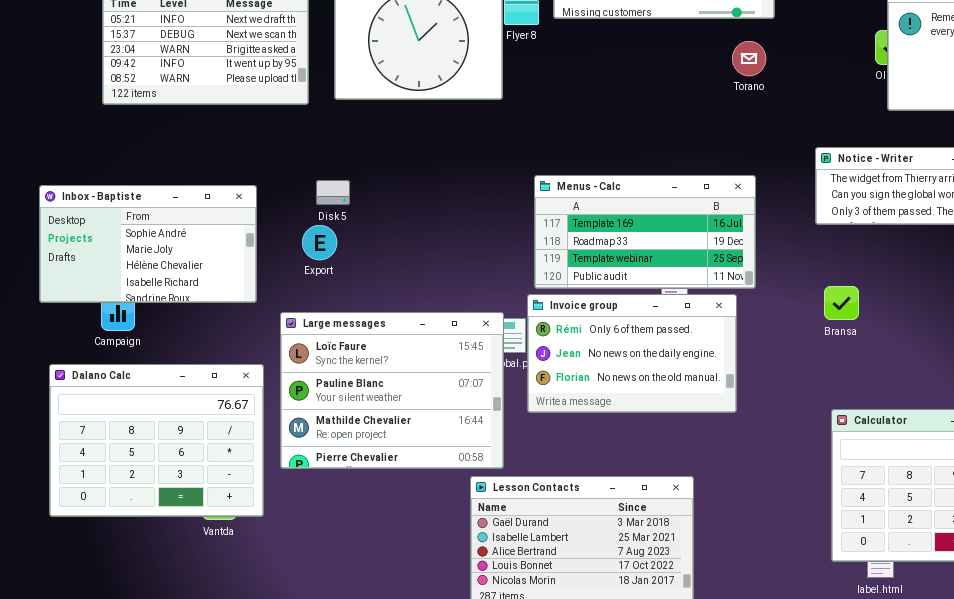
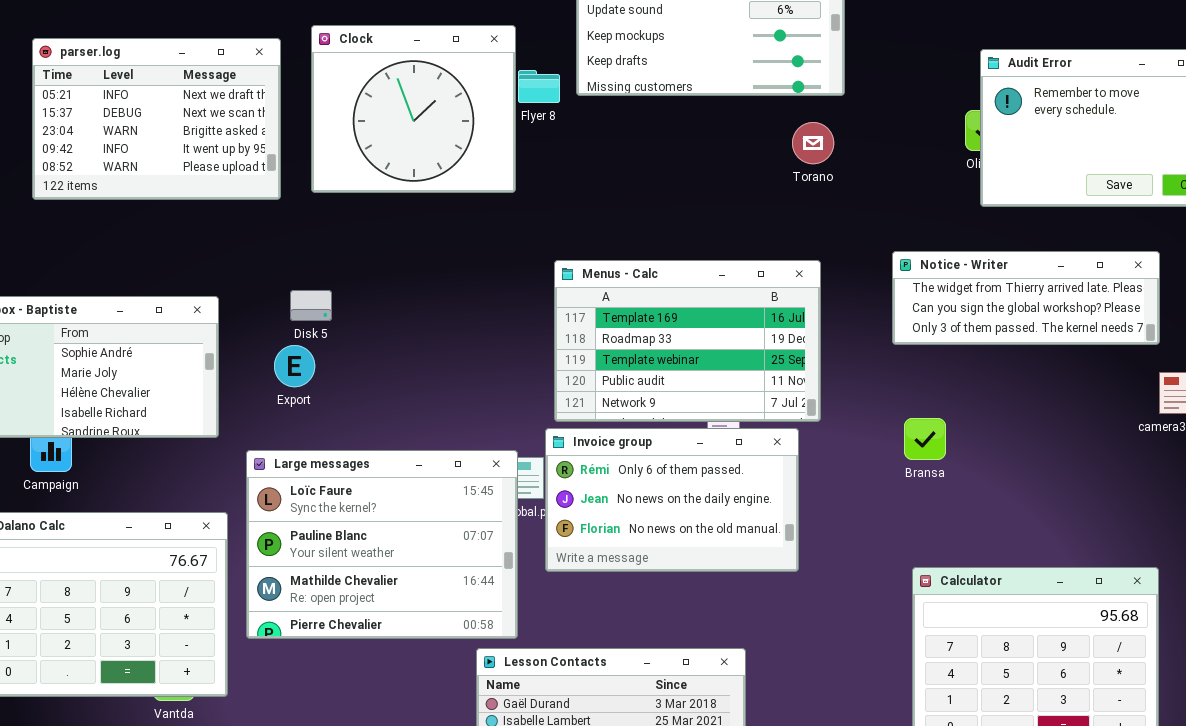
Menus - Calc: [534,175,756,289] -> [554,260,821,422], resized

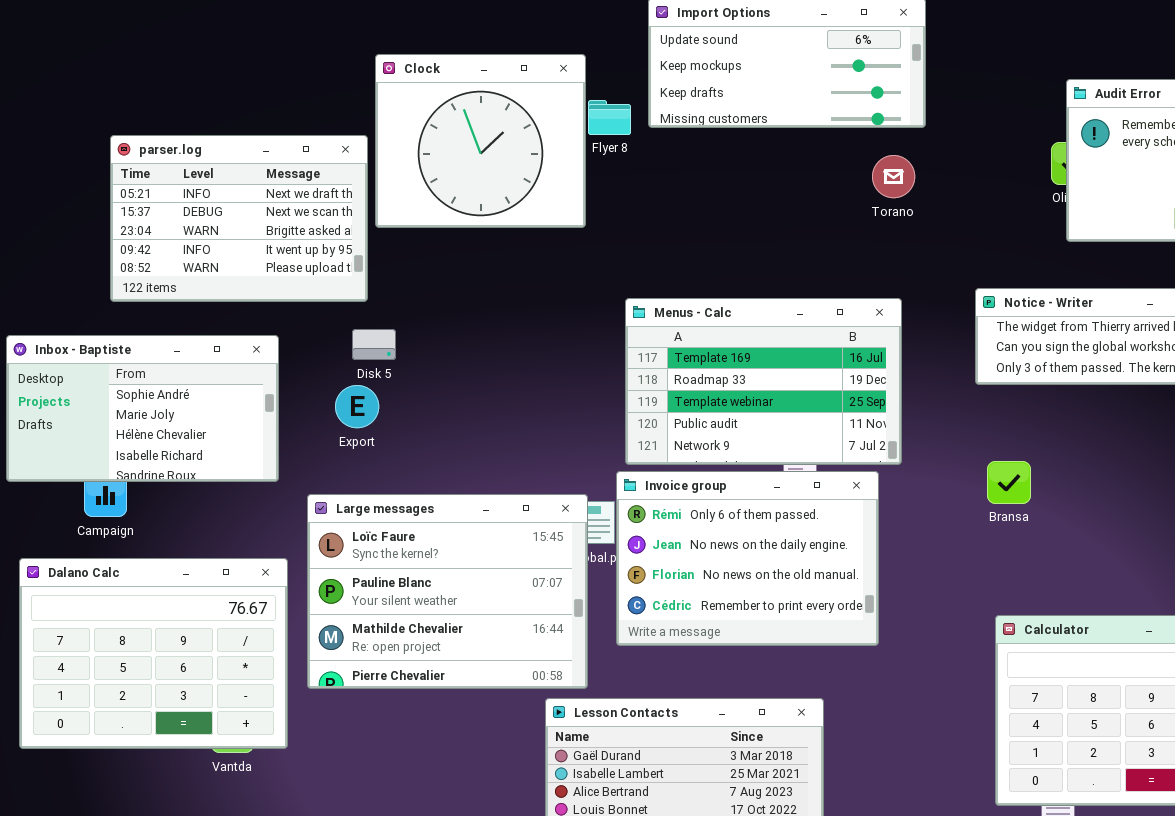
parser.log: [32,38,281,200] -> [110,135,368,302], moved
Invoice group: [545,428,799,572] -> [616,471,879,646], resized

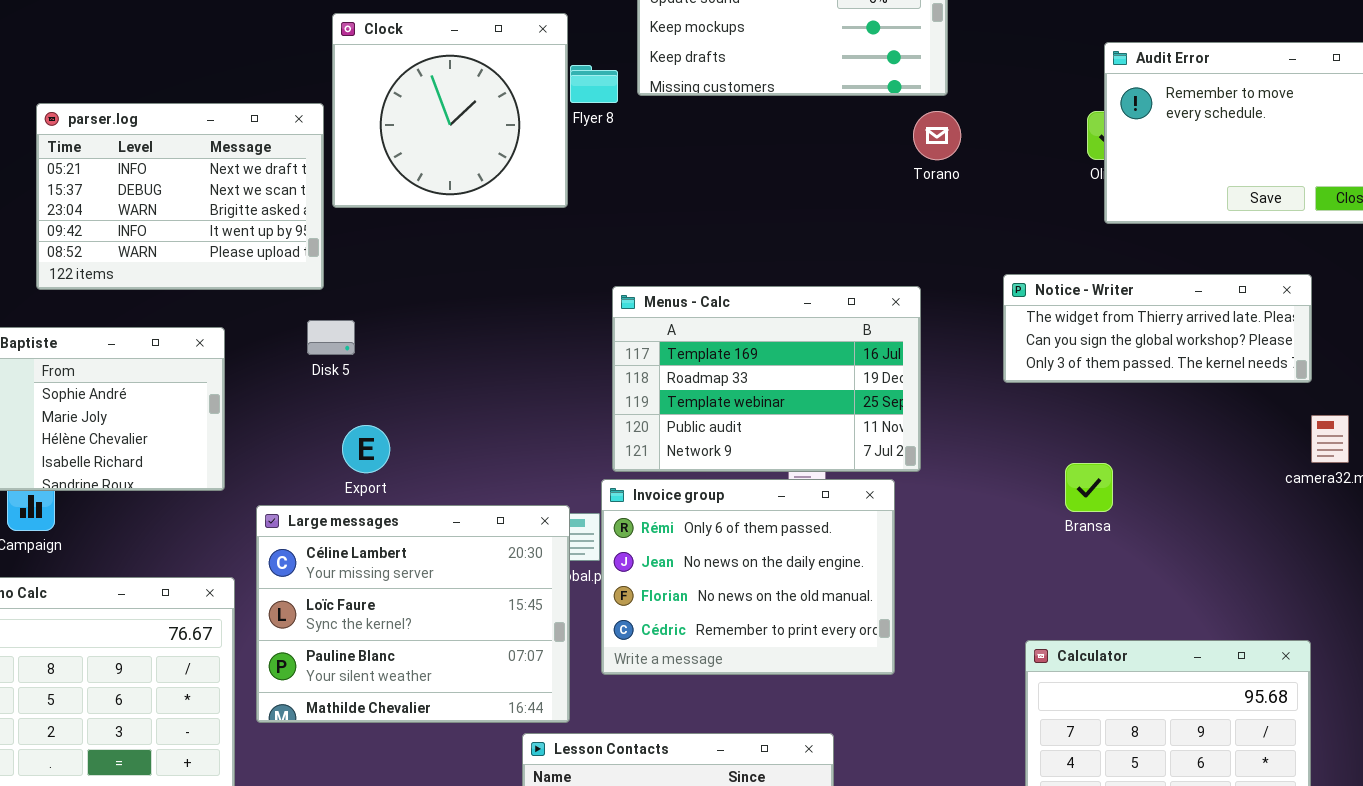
Torano: [872,155,915,198] -> [913,111,961,160], moved
Export: [335,385,379,428] -> [342,425,390,473], moved
Bransa: [987,461,1031,504] -> [1065,463,1113,512], moved
Large messages: [307,494,588,689] -> [256,505,570,723], scrolled up 1 row

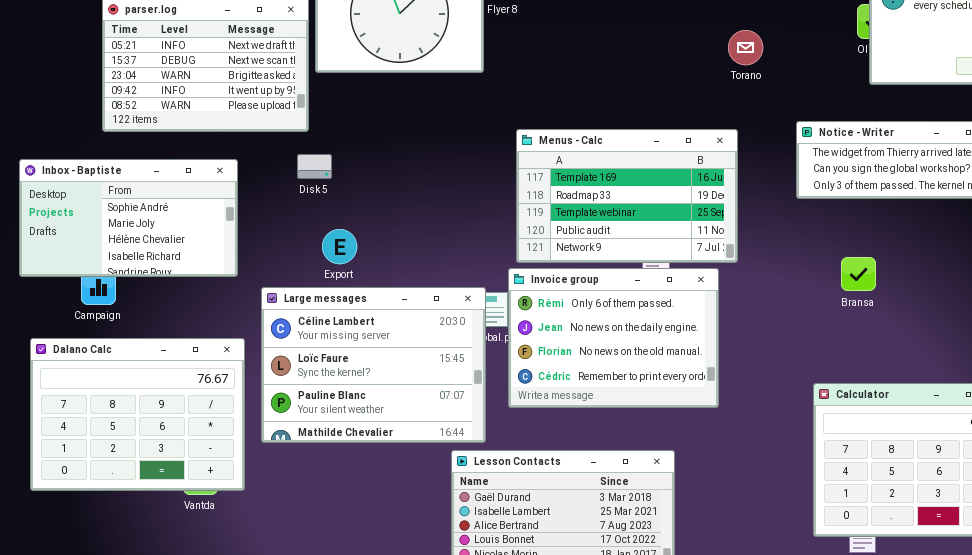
Torano: [913,111,961,160] -> [728,30,763,65], moved

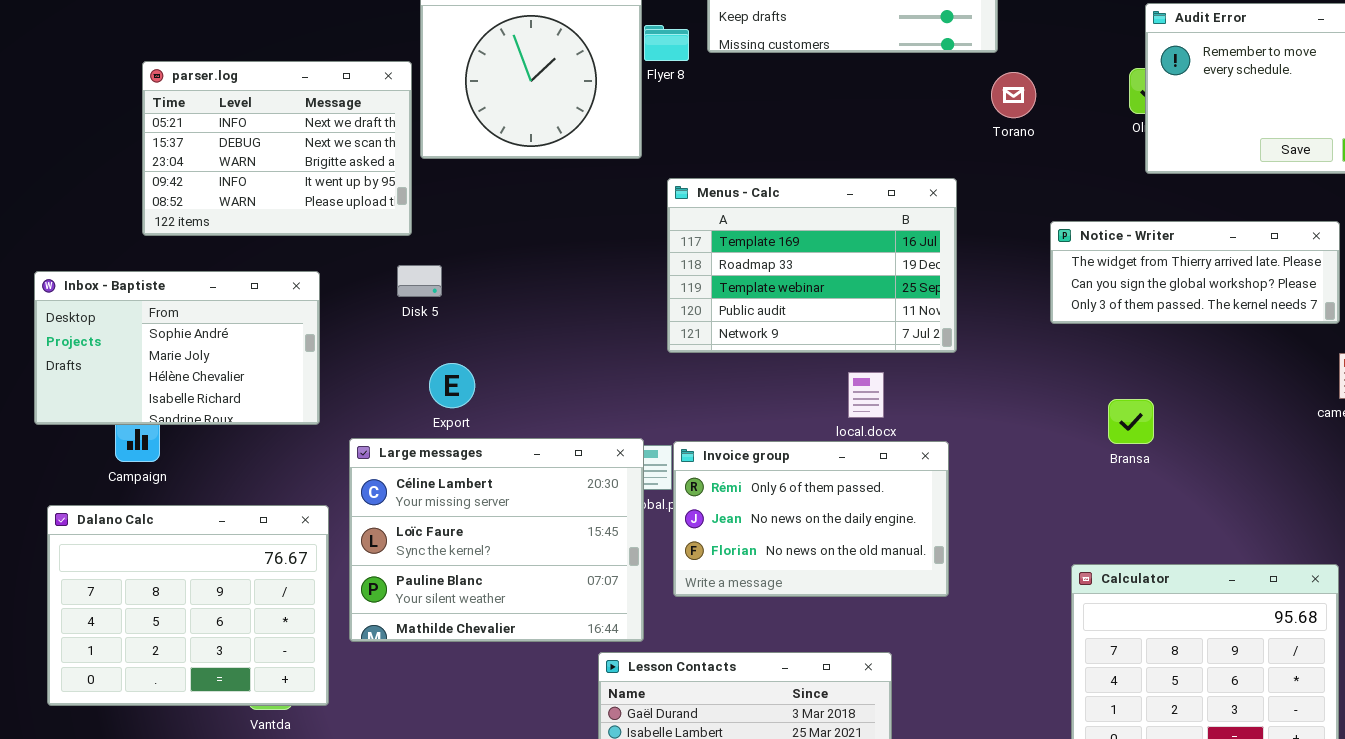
Torano: [728,30,763,65] -> [991,72,1036,118], moved
Menus - Calc: [516,129,738,263] -> [667,178,957,353], moved
Invoice group: [508,268,719,408] -> [673,441,949,597], resized

